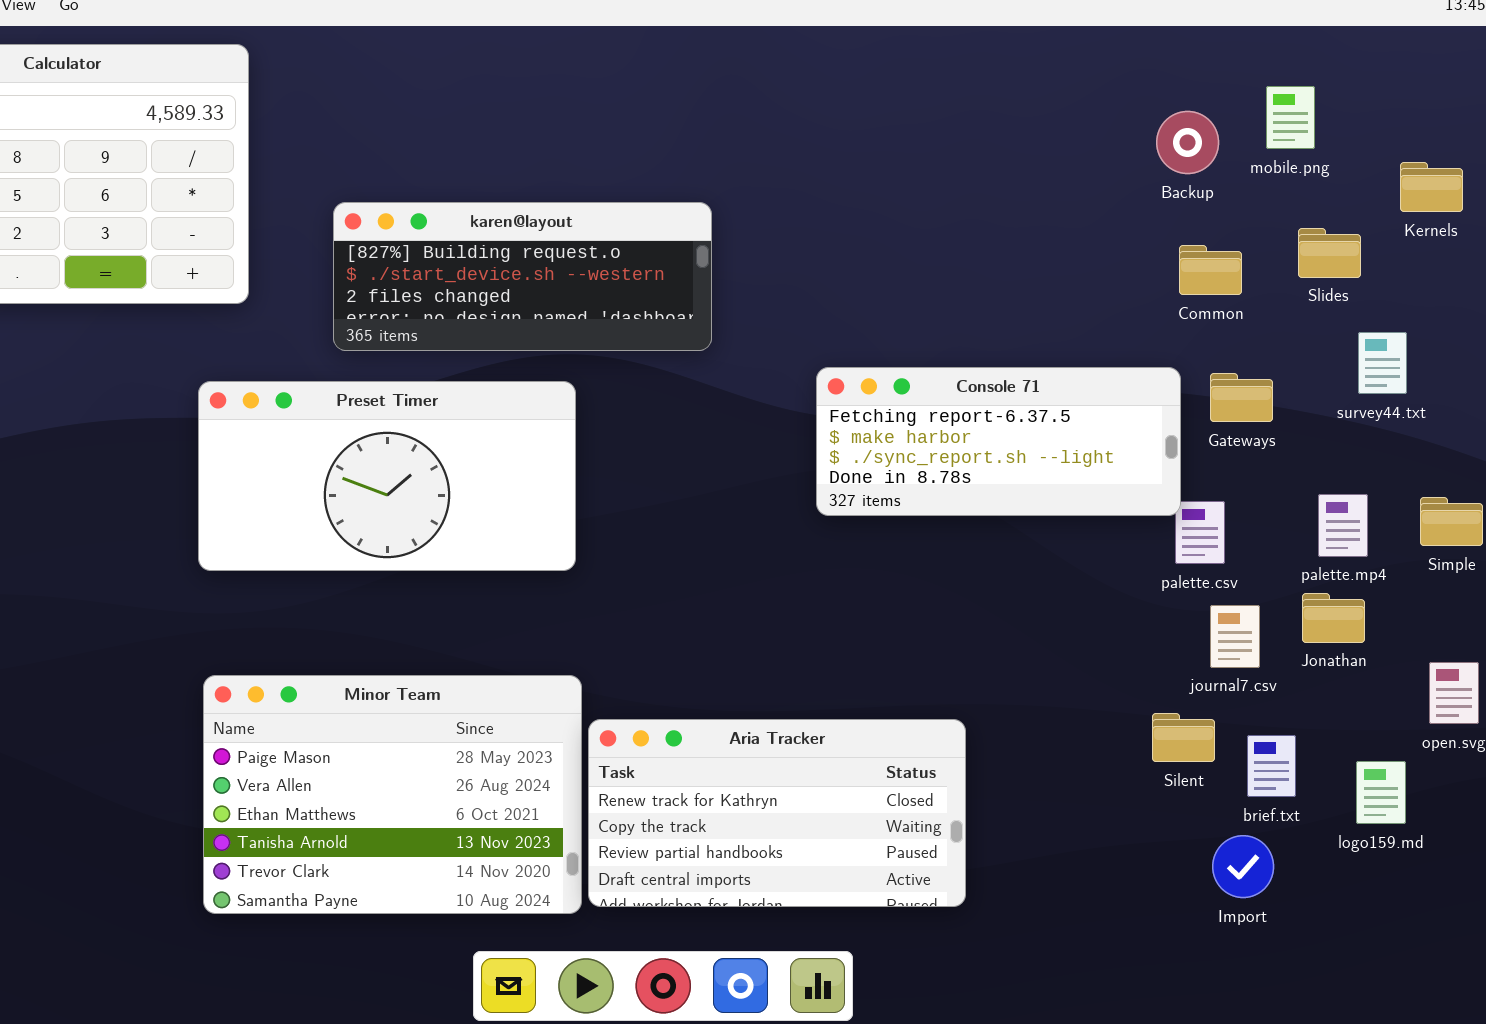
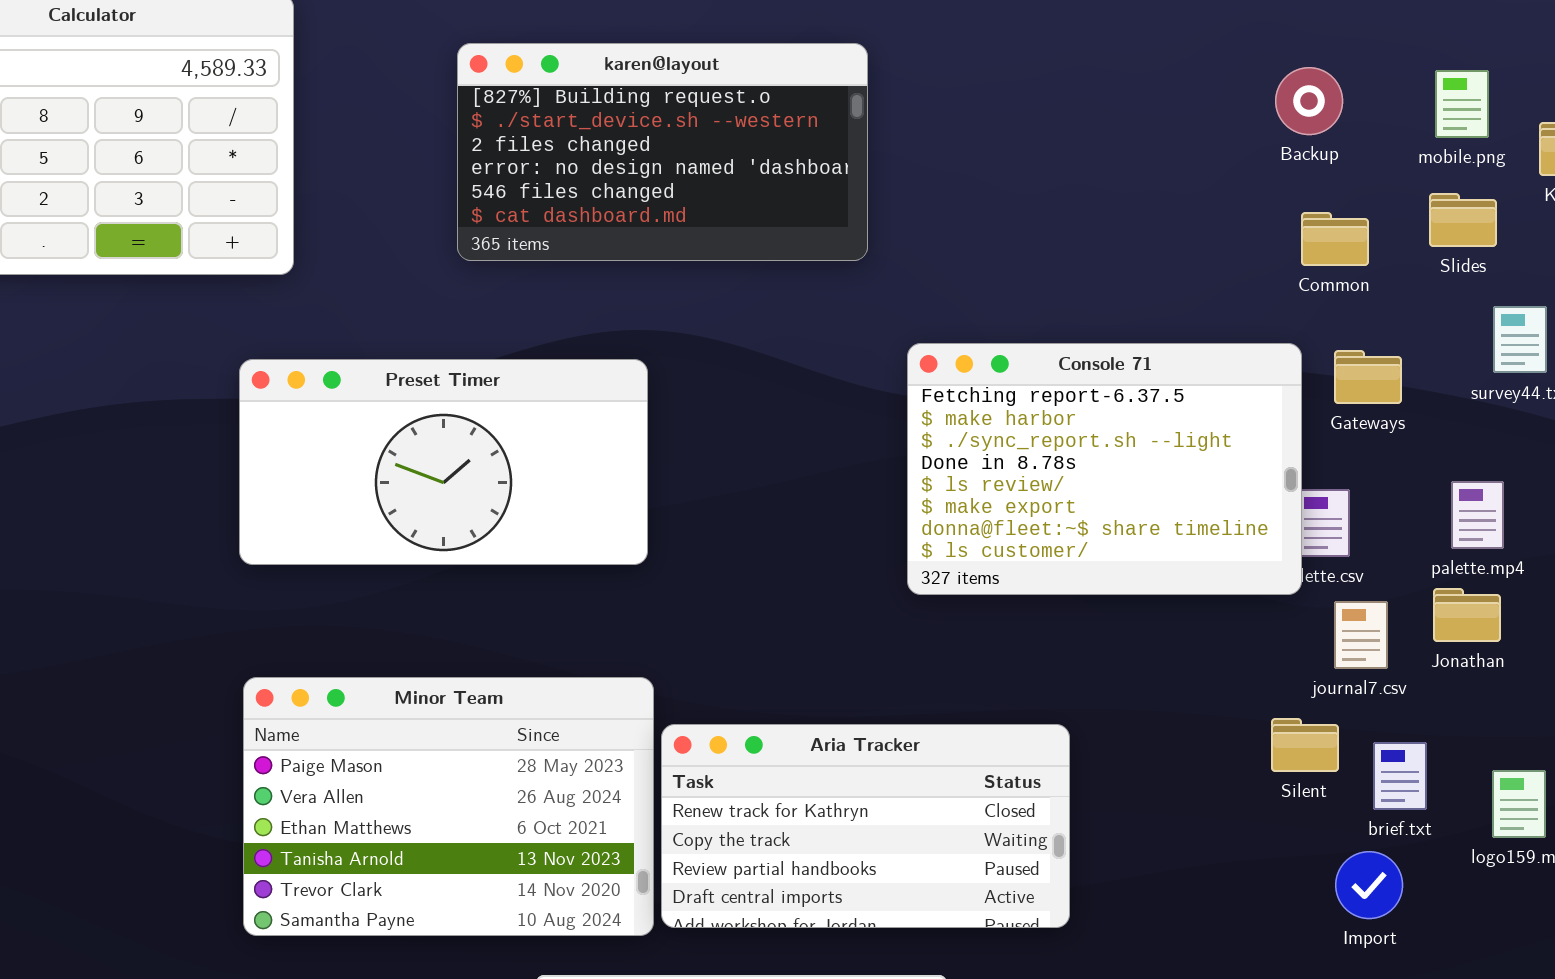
mobile.png: [1266,86,1315,149] -> [1435,70,1489,138], moved
karen@layout: [333,202,712,351] -> [457,43,868,261], moved, resized
Console 71: [816,367,1181,516] -> [907,343,1302,595], resized

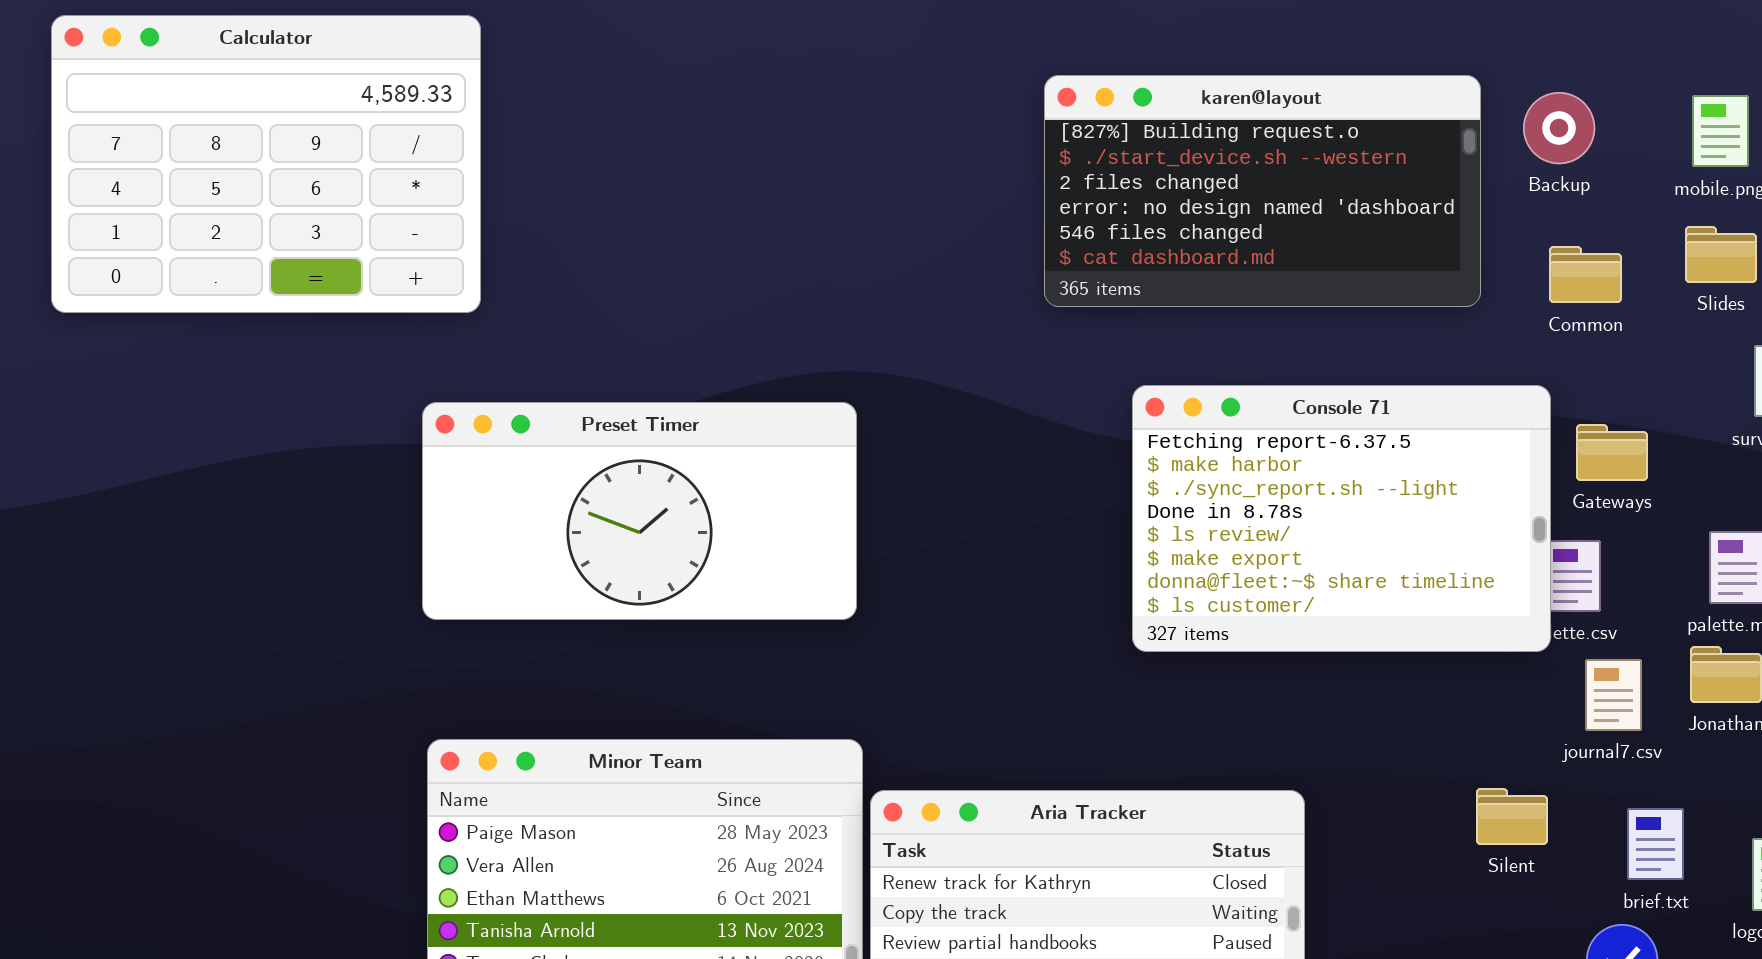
karen@layout: [457,43,868,261] -> [1044,75,1481,307], moved
Gateways: [1334,350,1402,404] -> [1576,424,1648,481], moved
Silent: [1271,718,1339,772] -> [1476,788,1548,845], moved

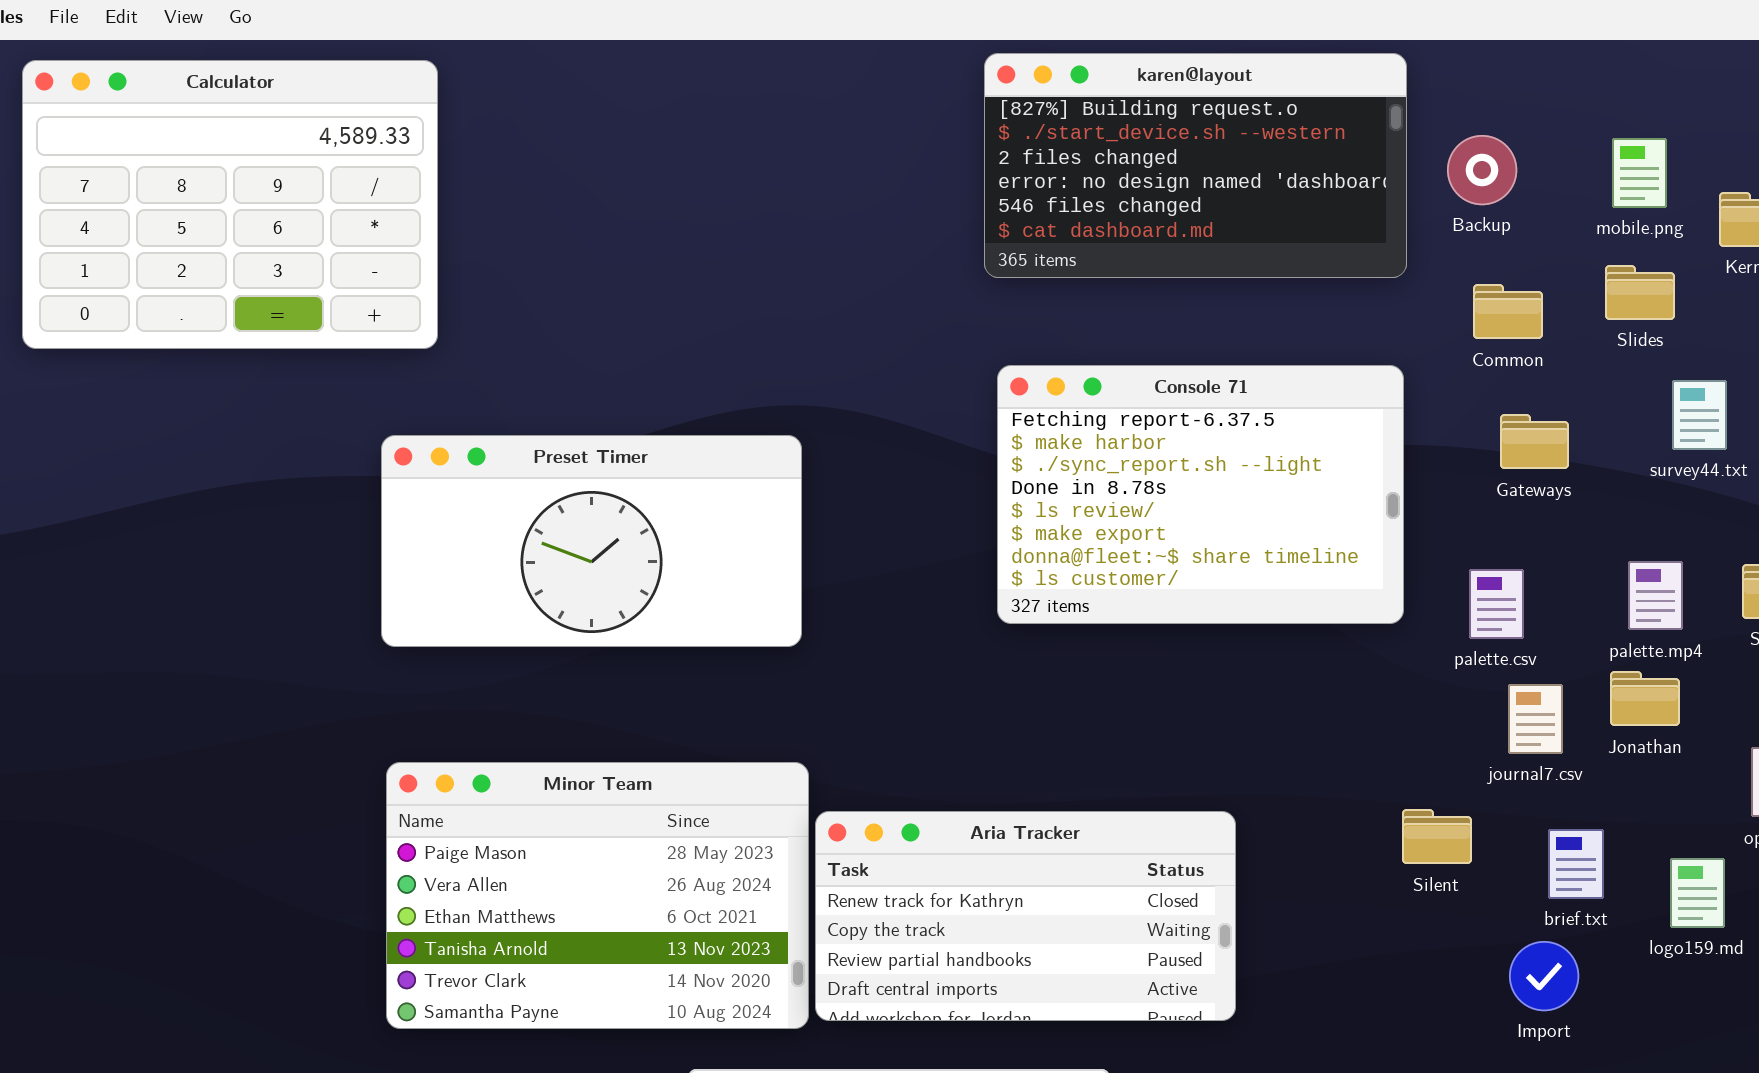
karen@layout: [1044,75,1481,307] -> [984,53,1407,278], moved
Console 71: [1132,385,1551,652] -> [997,365,1404,624], moved
Gateways: [1576,424,1648,481] -> [1500,414,1569,469], moved

